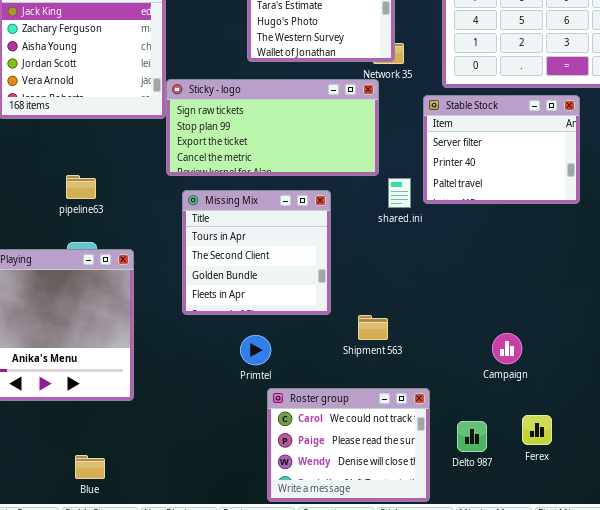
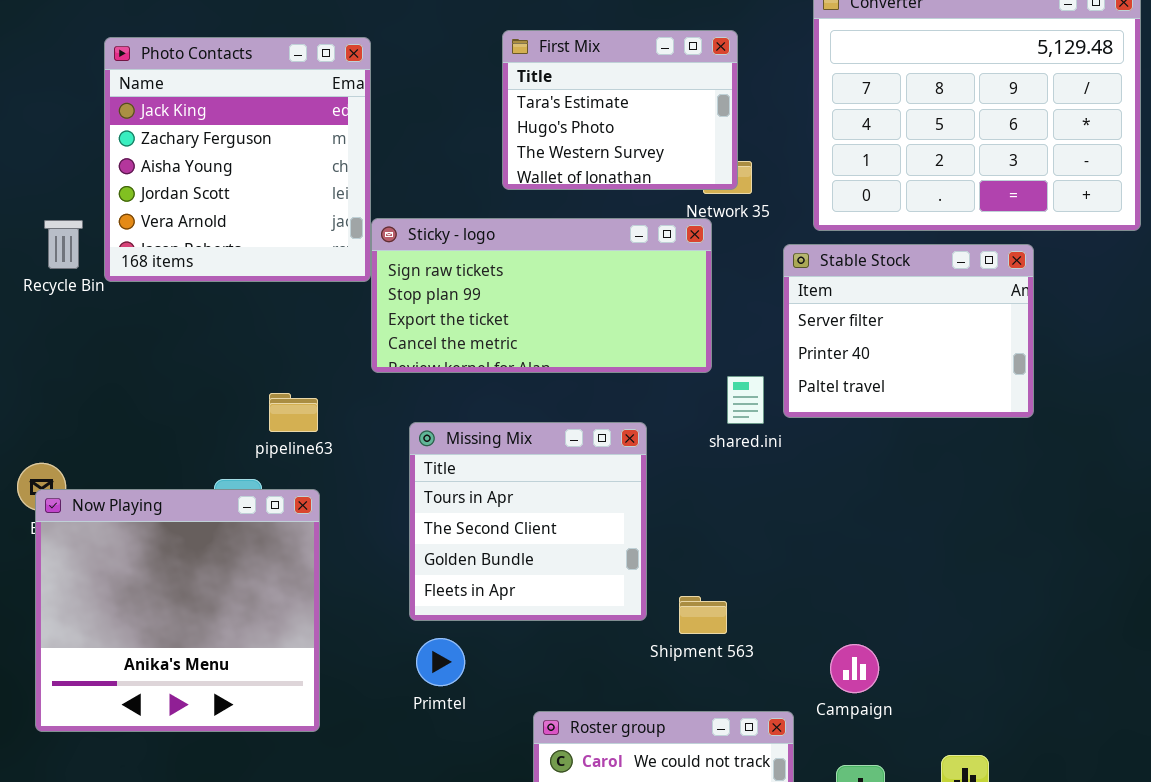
pipeline63: [66,175,96,199] -> [269,393,318,432], moved
Missing Mix: [182,190,331,315] -> [409,422,647,621], moved
Campaign: [492,333,522,364] -> [830,644,879,693], moved
Primtel: [240,335,271,365] -> [416,638,465,686], moved

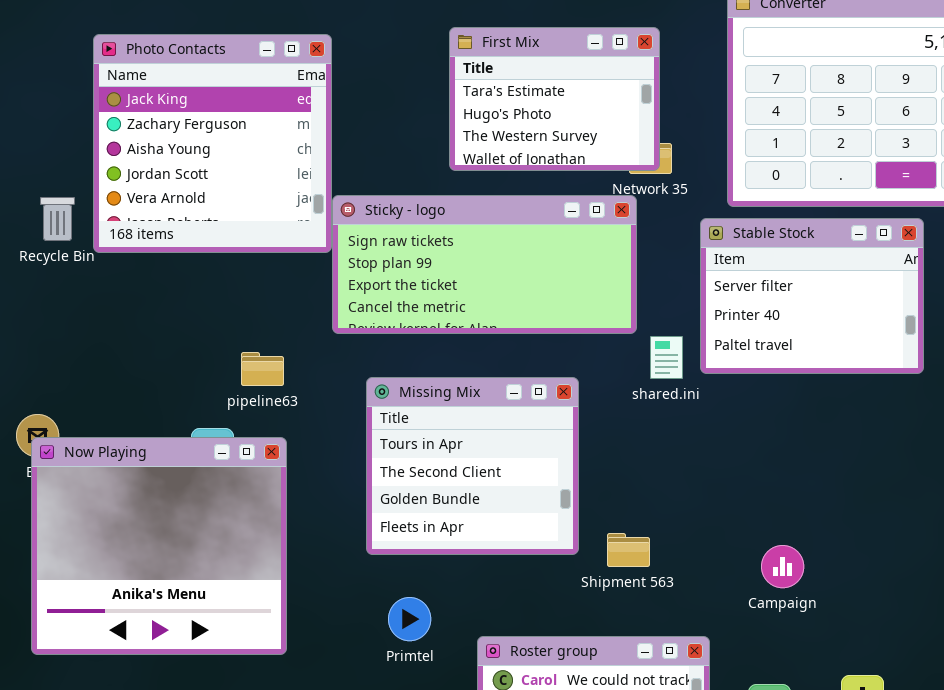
Primtel: [416,638,465,686] -> [388,597,431,641], moved
Campaign: [830,644,879,693] -> [761,545,804,588], moved

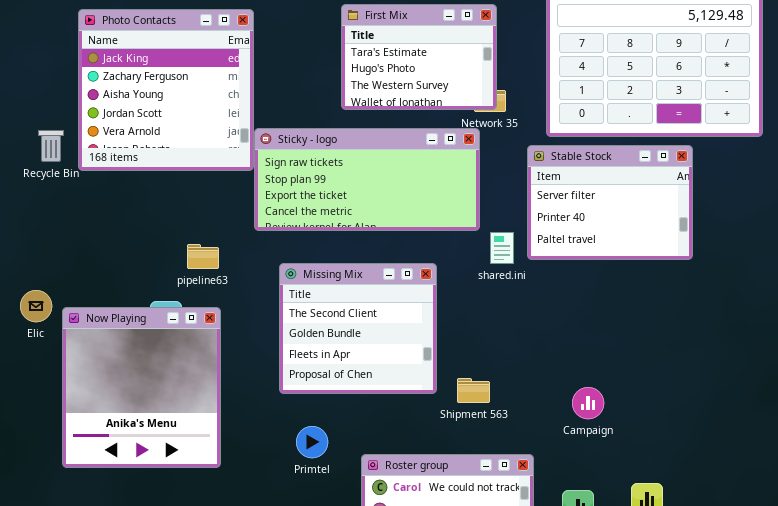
Missing Mix: [366,377,579,555] -> [279,263,437,394], scrolled down 1 row
Now Playing: [31,437,287,655] -> [62,307,221,468], resized

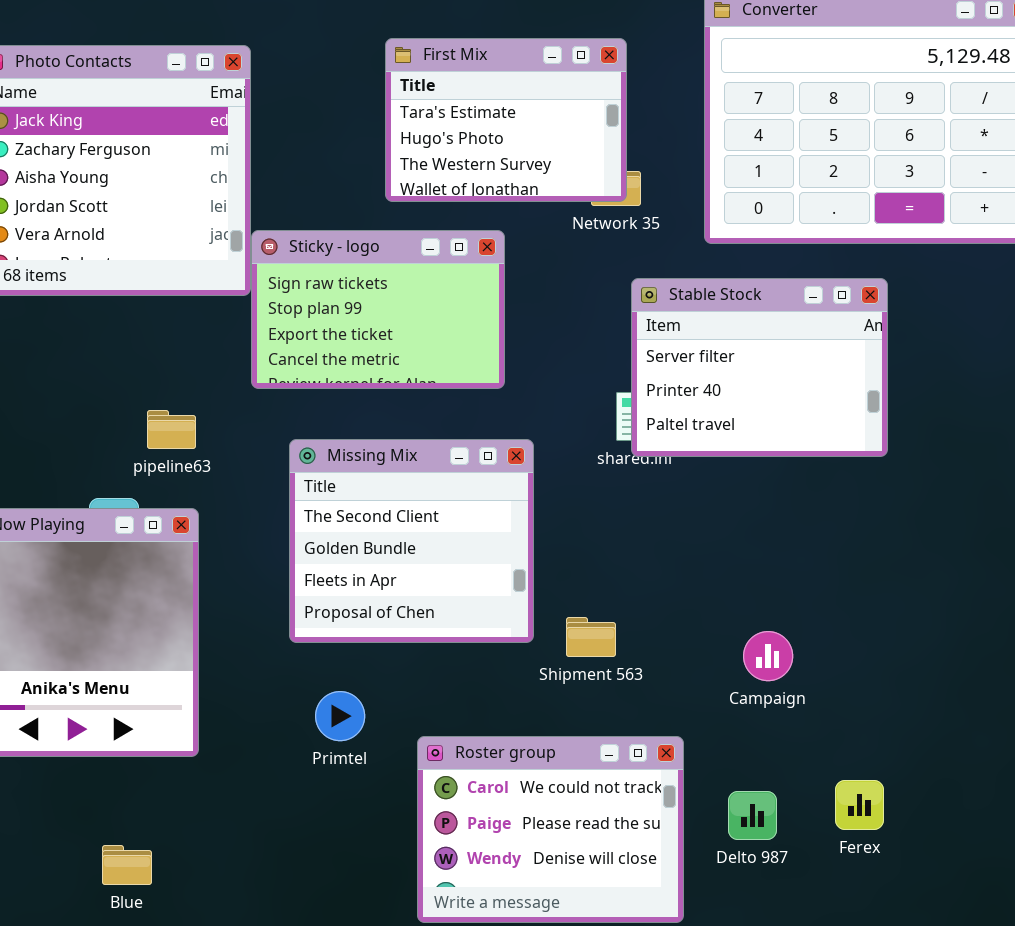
Sticky - logo: [254,128,480,231] -> [251,230,505,389], resized
Stable Stock: [527,145,693,260] -> [631,278,888,457], moved

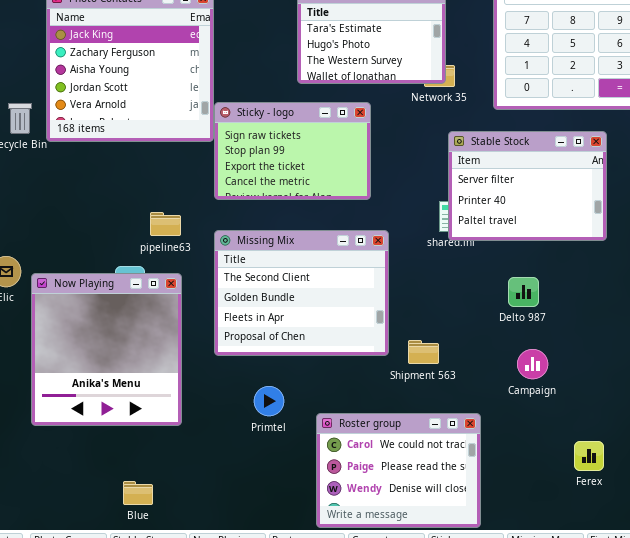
Missing Mix: [289,439,534,643] -> [214,230,389,356], resized
Delto 987: [728,791,777,840] -> [508,277,539,307], moved

